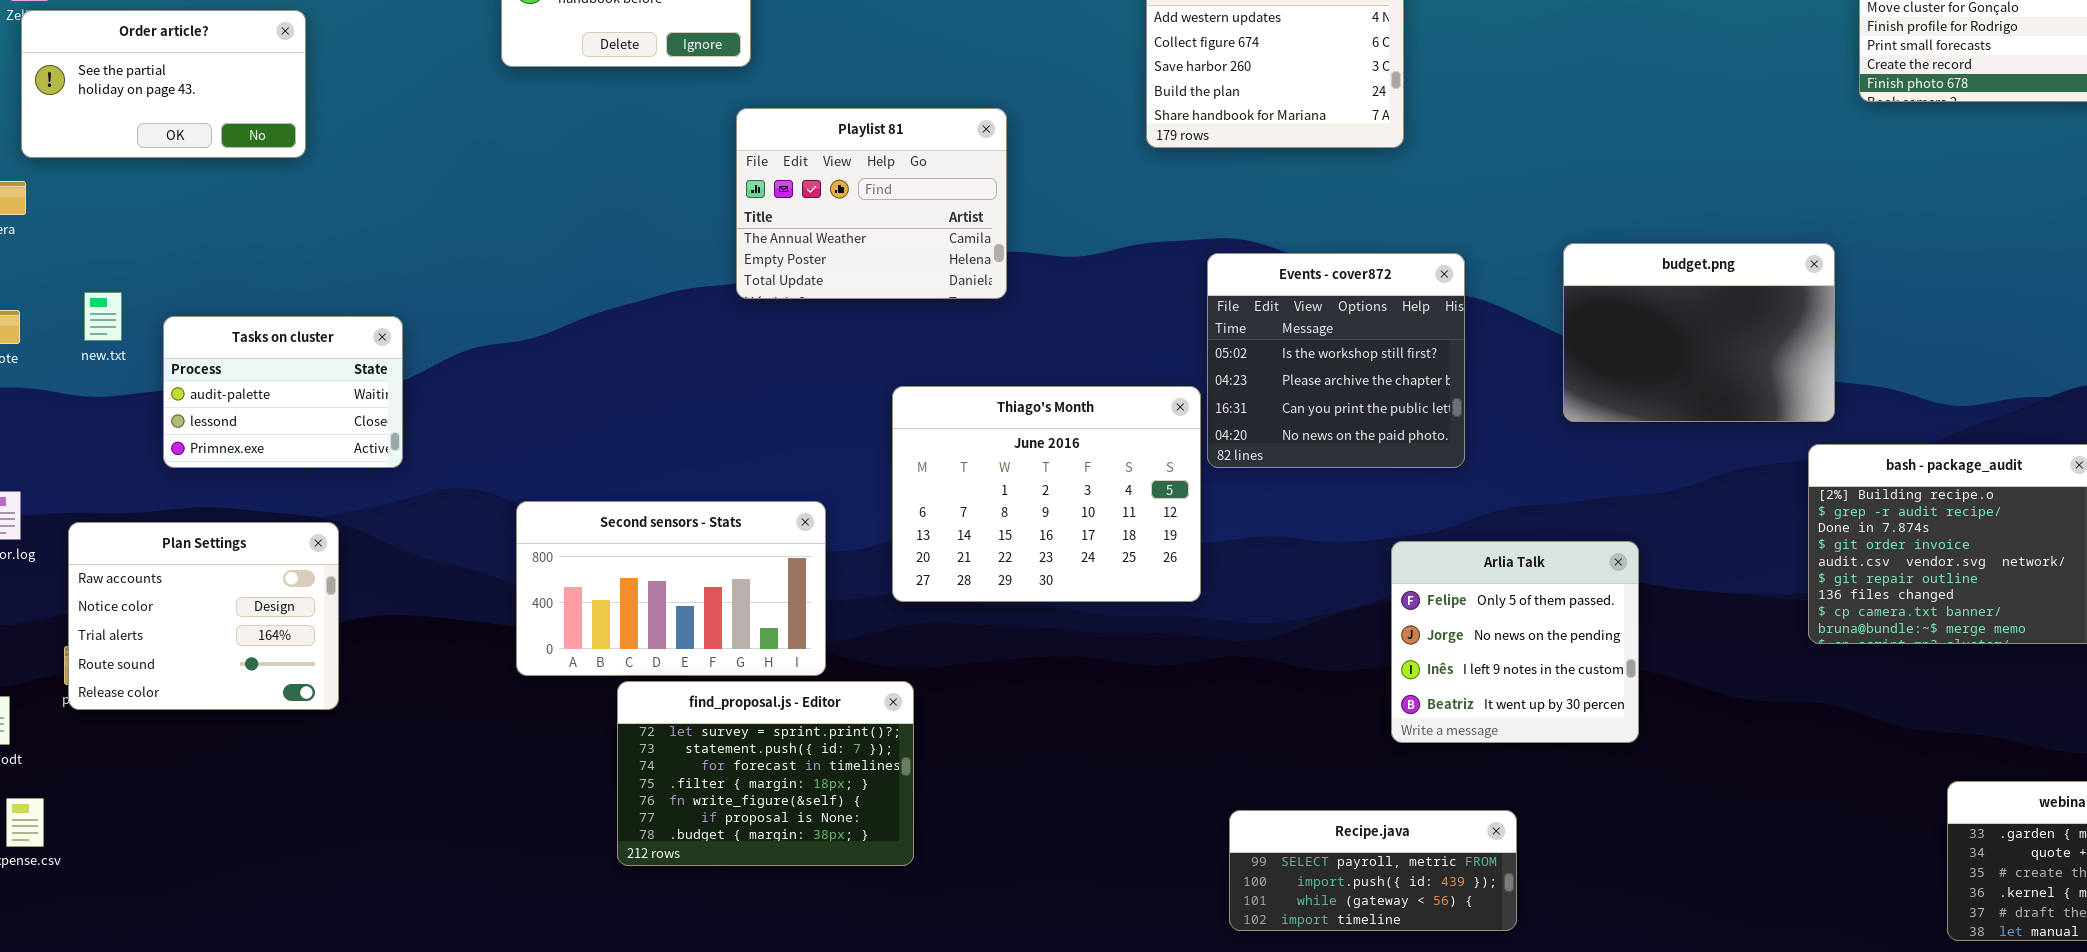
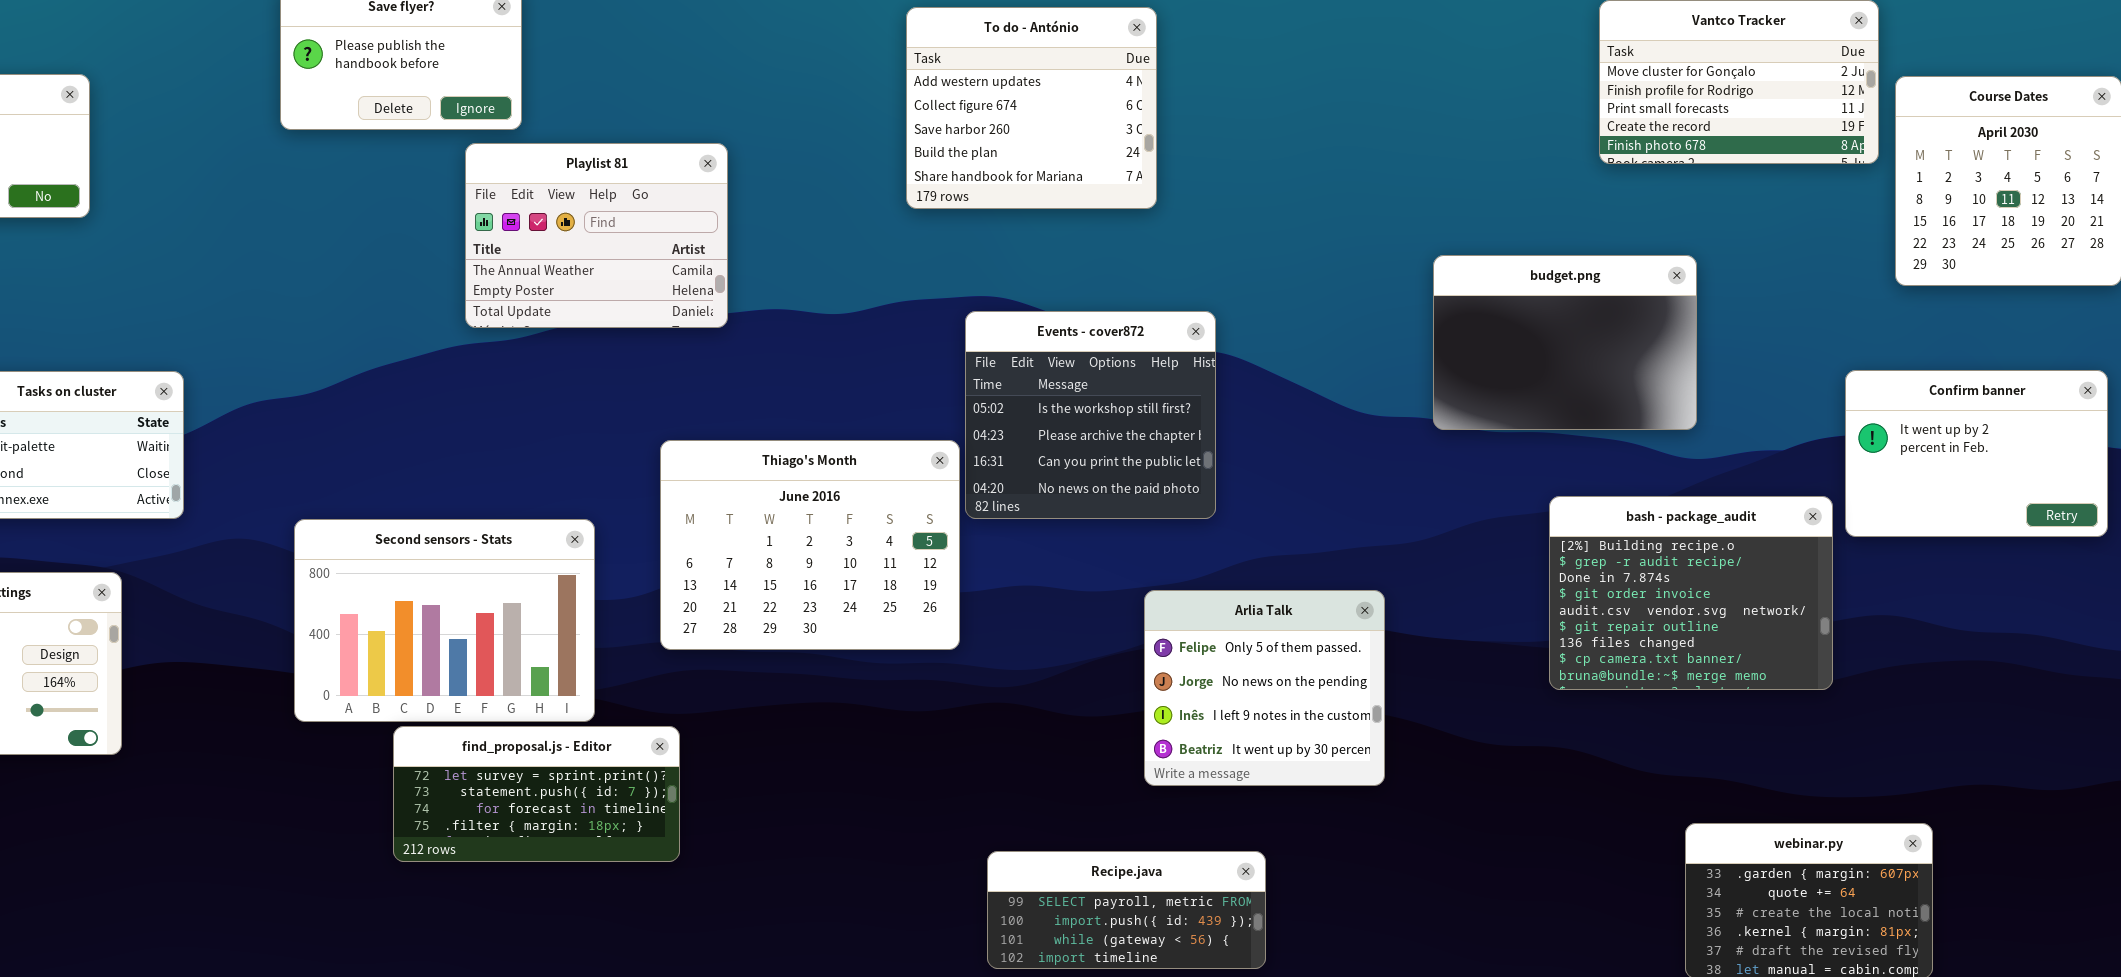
Playlist 81: [736,108,1007,299] -> [465,143,728,328], moved
budget.png: [1563,243,1835,422] -> [1433,255,1697,430], moved
Second sensors - Stats: [516,501,826,676] -> [294,519,595,722], resized
find_proposal.js - Editor: [617,681,914,866] -> [393,726,680,862], resized

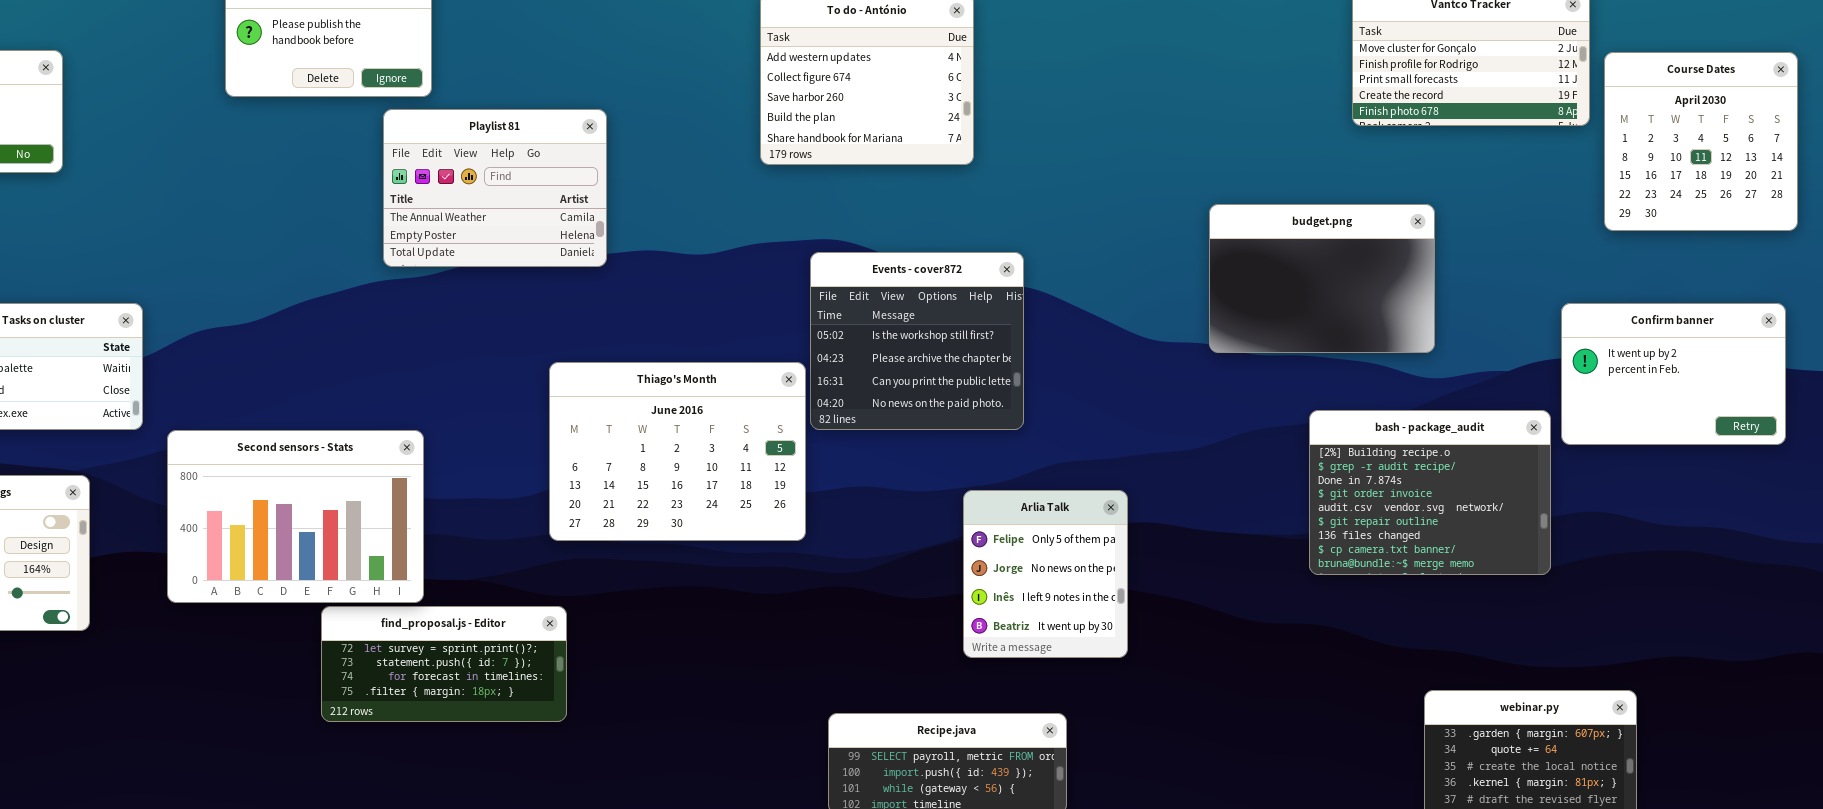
Second sensors - Stats: [294,519,595,722] -> [167,430,424,603], moved
Arlia Talk: [1144,590,1385,786] -> [963,490,1128,658], resized

